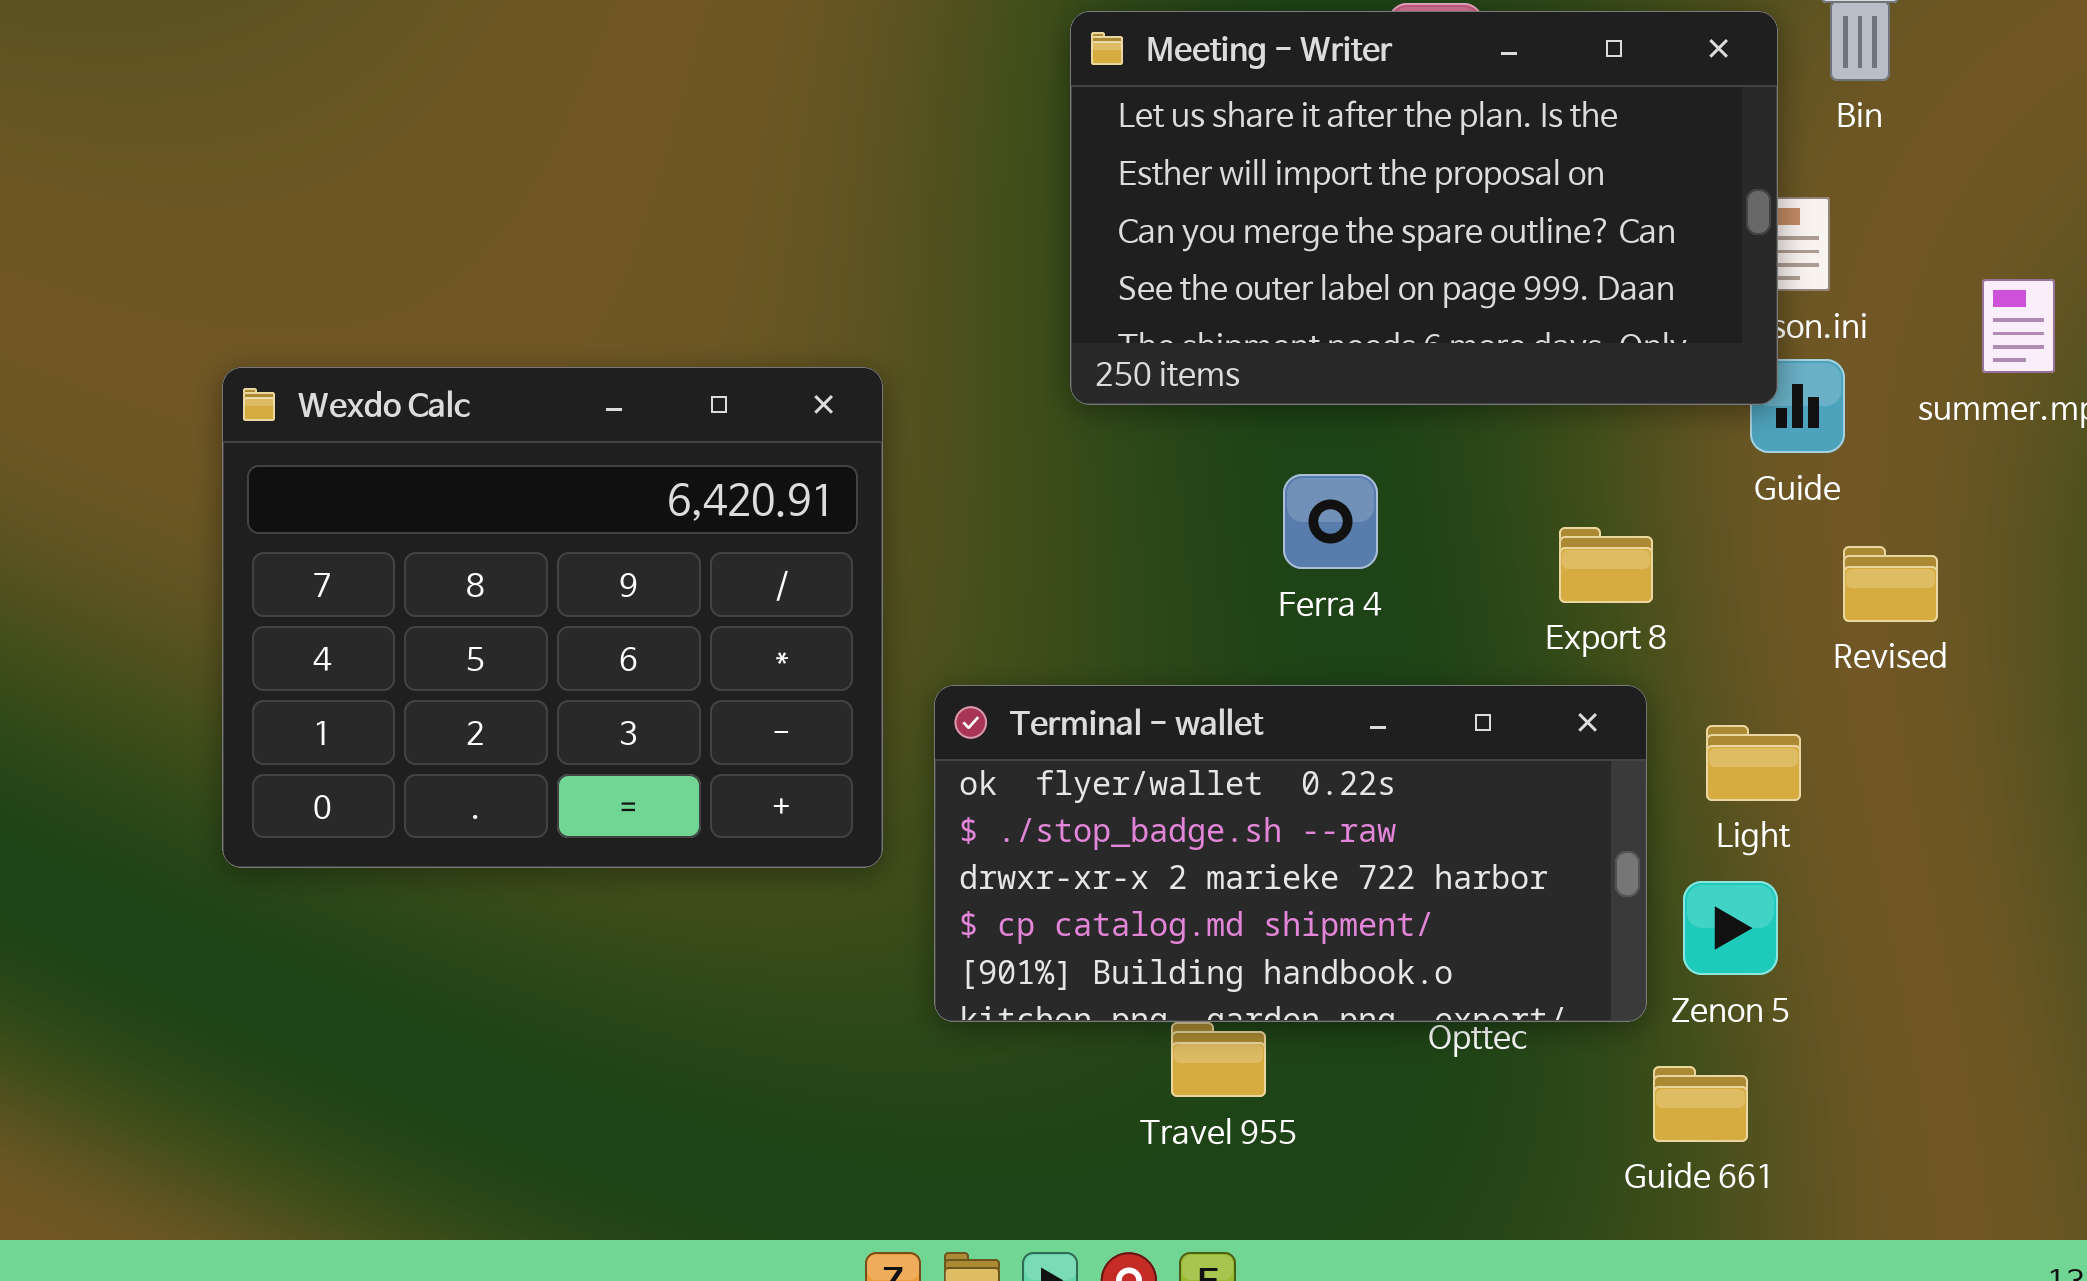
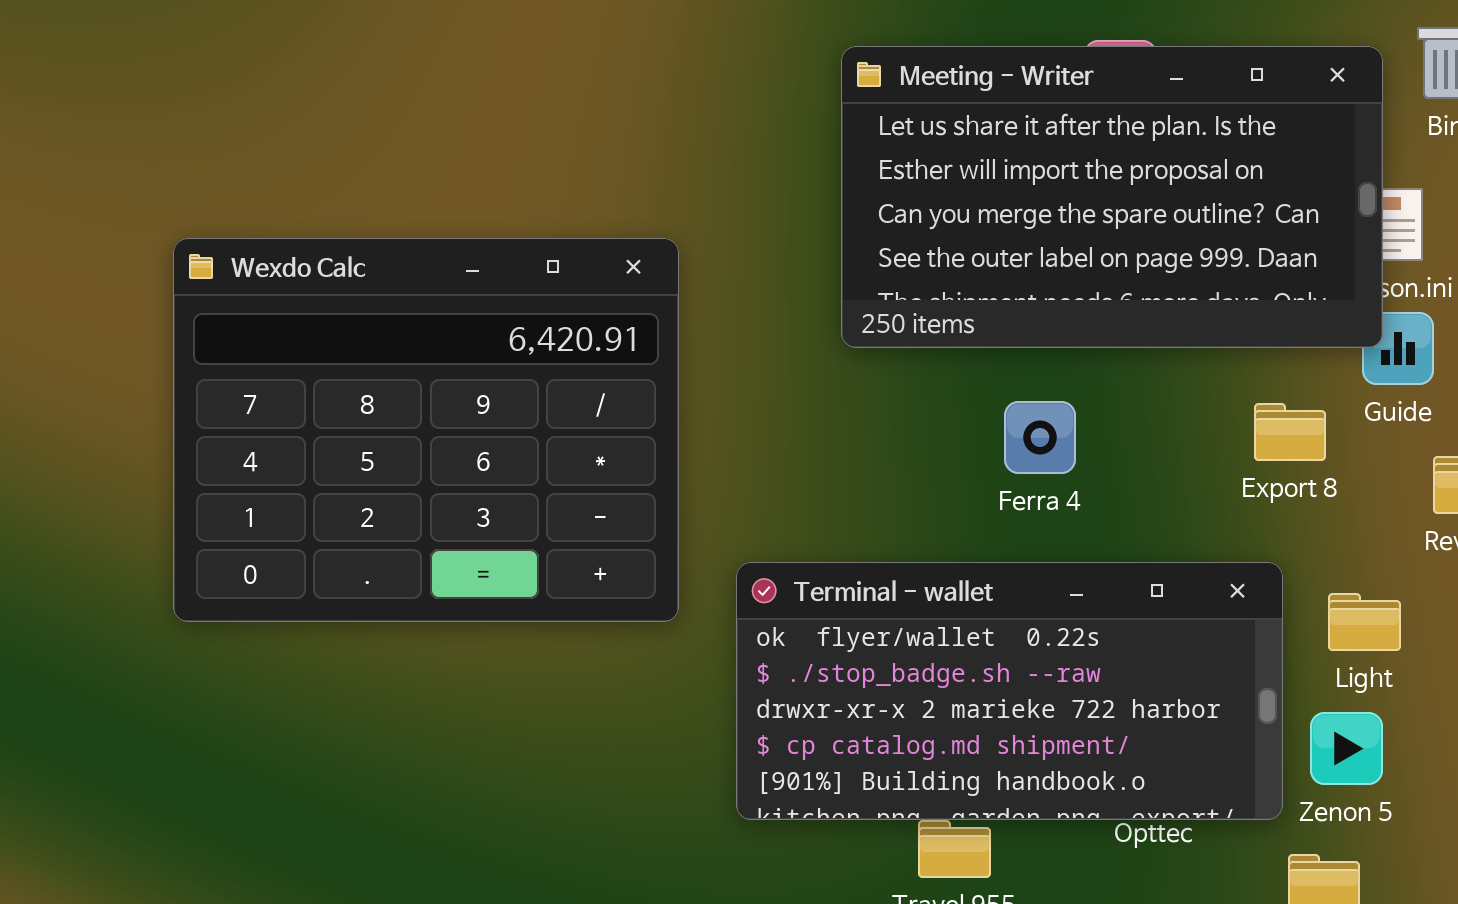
Wexdo Calc: [222,367,883,868] -> [173,238,679,622], moved
Export 8: [1559,527,1653,603] -> [1254,403,1326,461], moved

